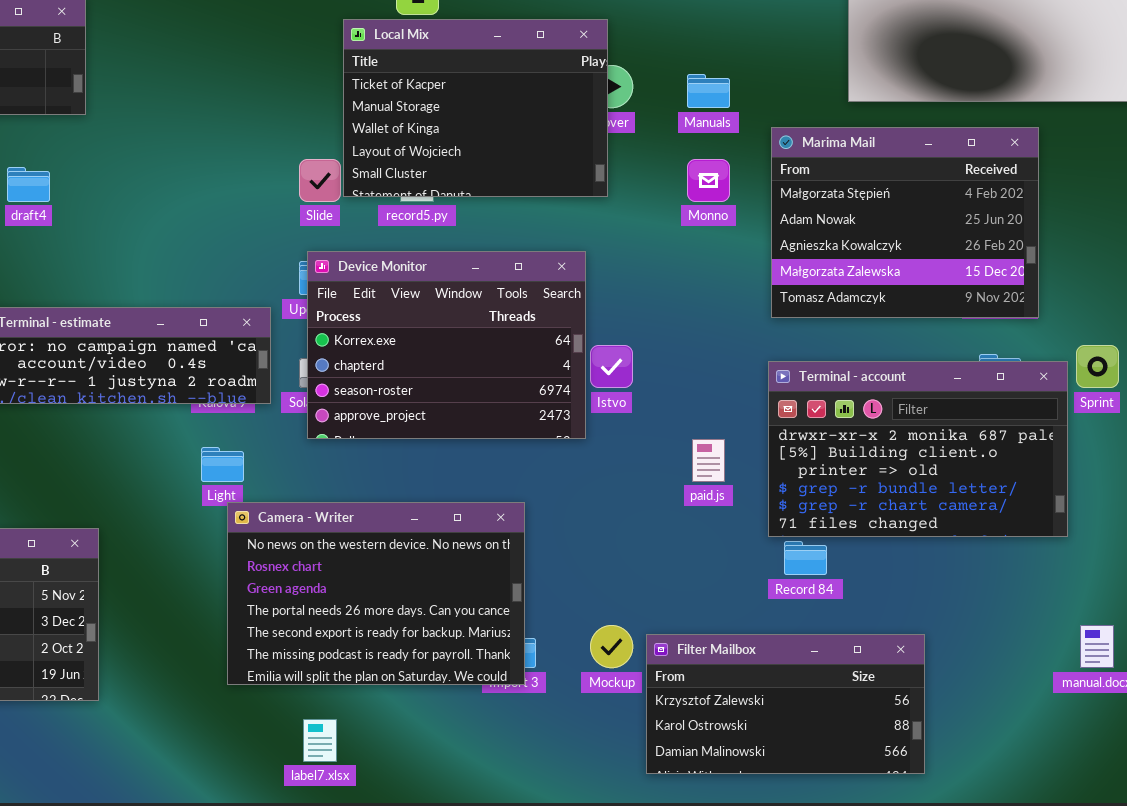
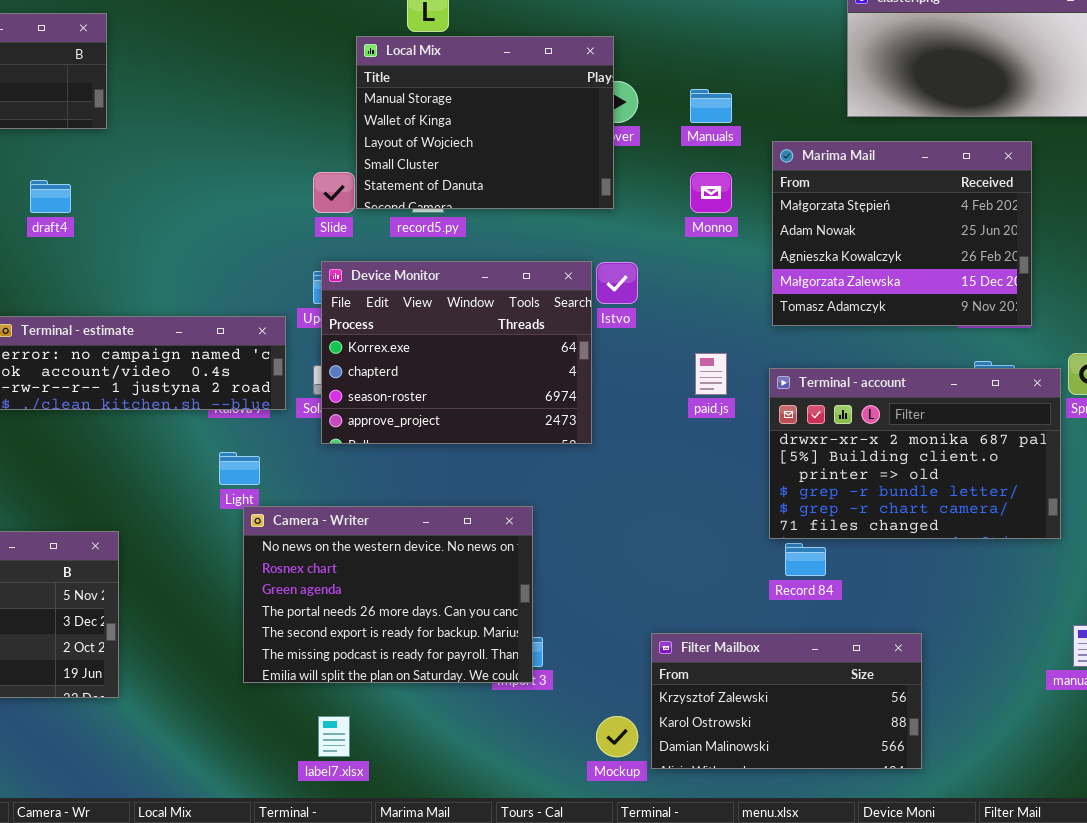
Local Mix: [343,19,608,197] -> [356,36,614,209], scrolled down 1 row
Istvo: [590,345,633,388] -> [596,262,638,304], moved
paid.js: [692,439,725,482] -> [695,353,727,395], moved
Mockup: [590,625,633,668] -> [596,716,638,757], moved

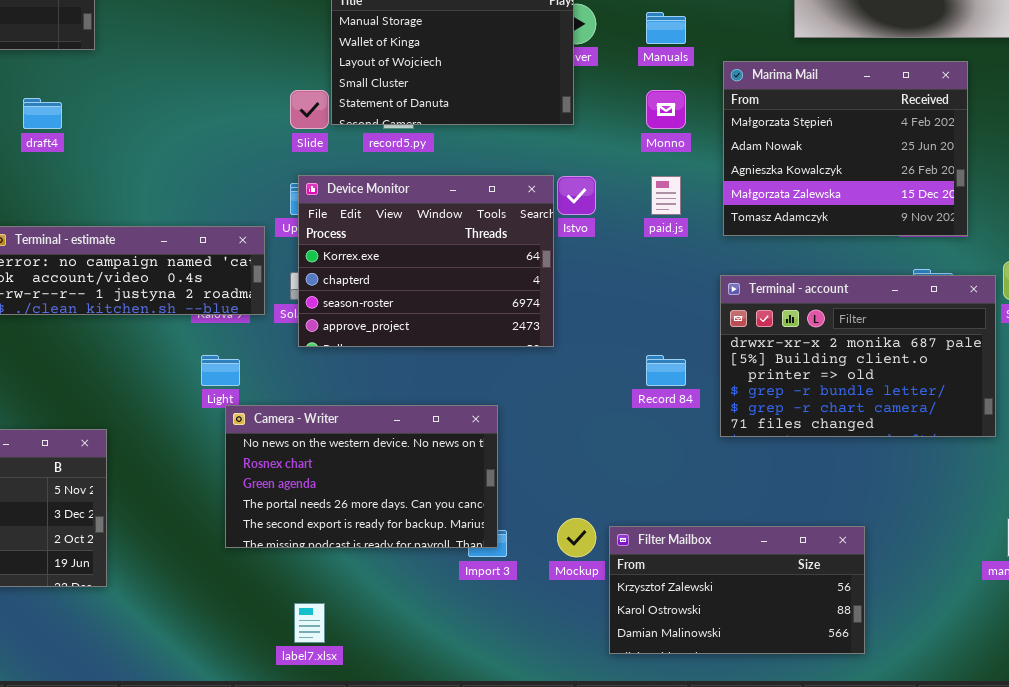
paid.js: [695,353,727,395] -> [651,176,681,215], moved
Camera - Writer: [243,506,533,683] -> [225,405,498,548], resized
Record 84: [785,543,826,576] -> [646,355,686,386], moved
Mockup: [596,716,638,757] -> [557,518,596,557], moved

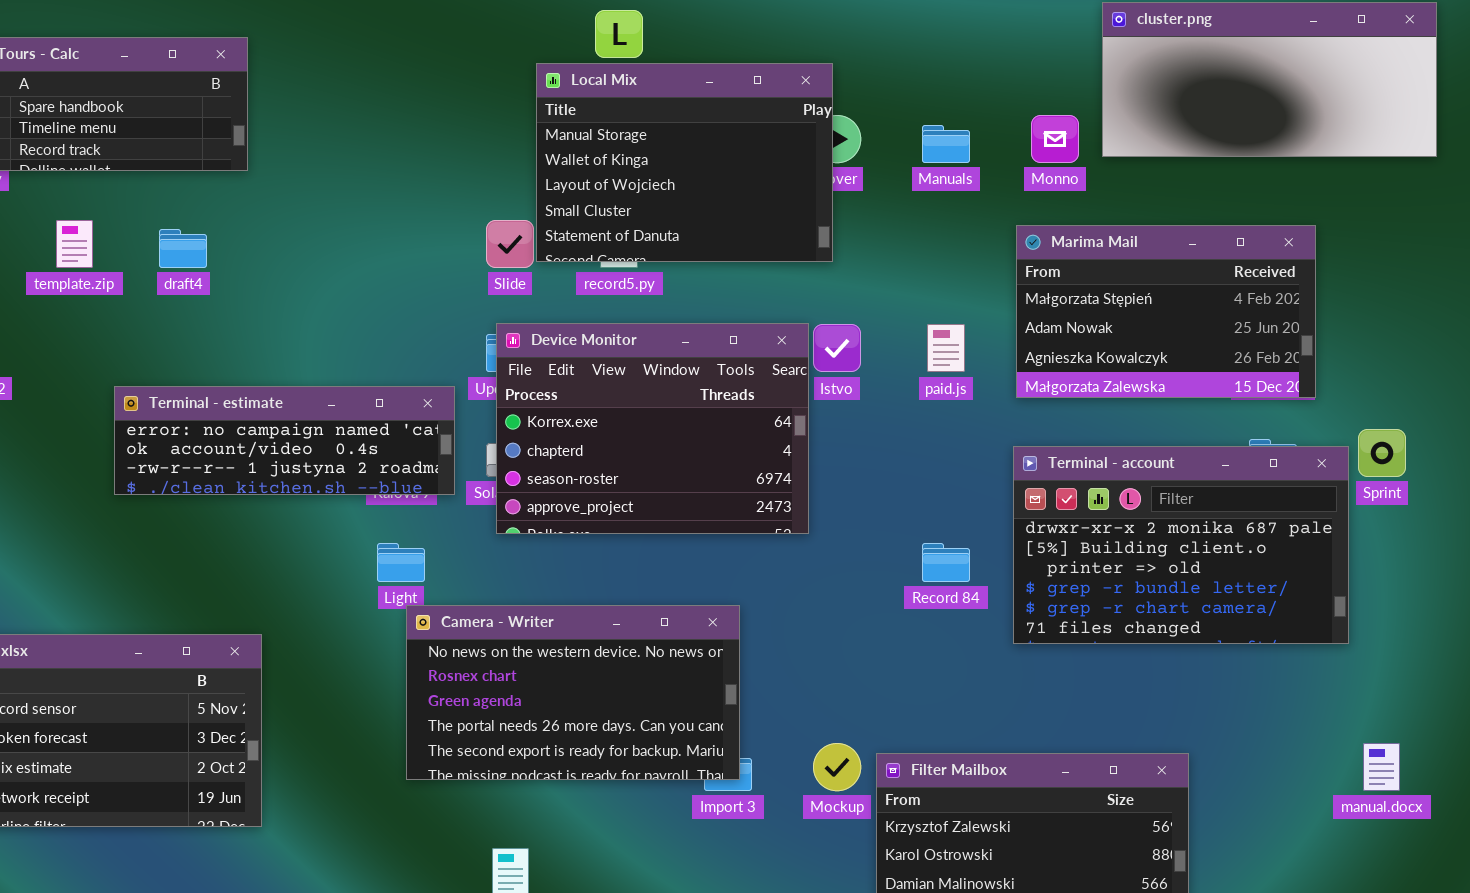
Marima Mail: [723,61,968,236] -> [1016,225,1316,398], resized
Monno: [646,90,686,129] -> [1031,115,1079,163], moved

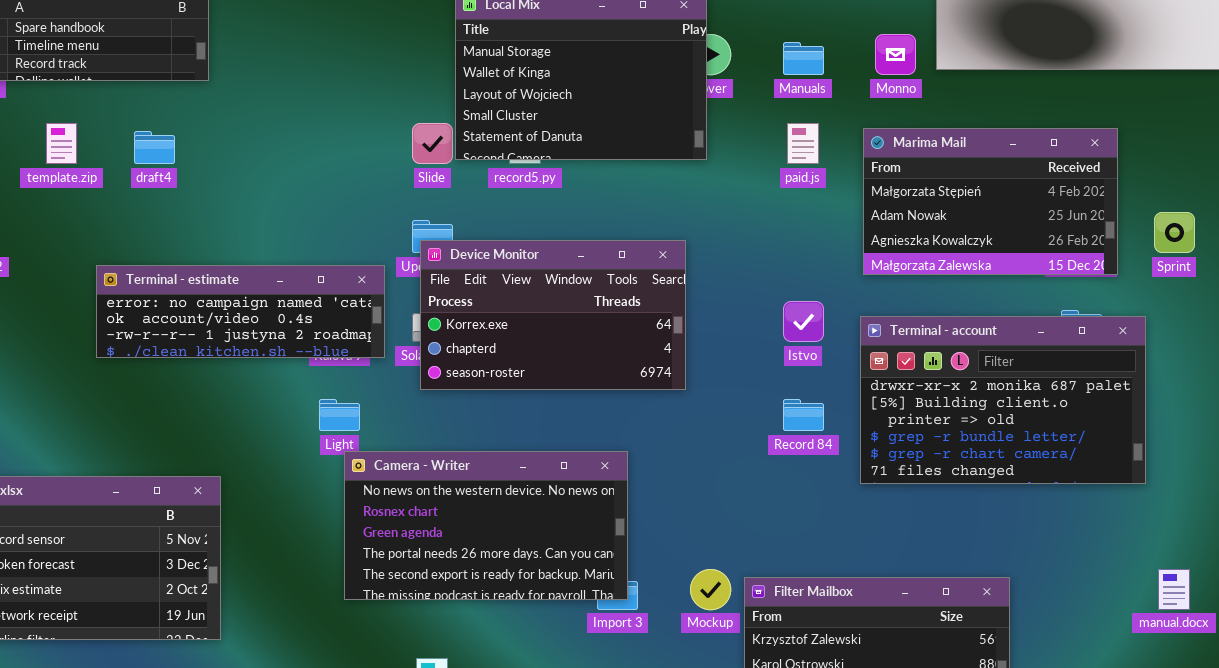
Device Monitor: [496,323,809,534] -> [420,240,686,390], resized
Istvo: [813,324,861,372] -> [783,301,824,342], moved
paid.js: [927,324,965,372] -> [787,123,819,164], moved
Sprint: [1358,429,1406,477] -> [1154,212,1195,253], moved

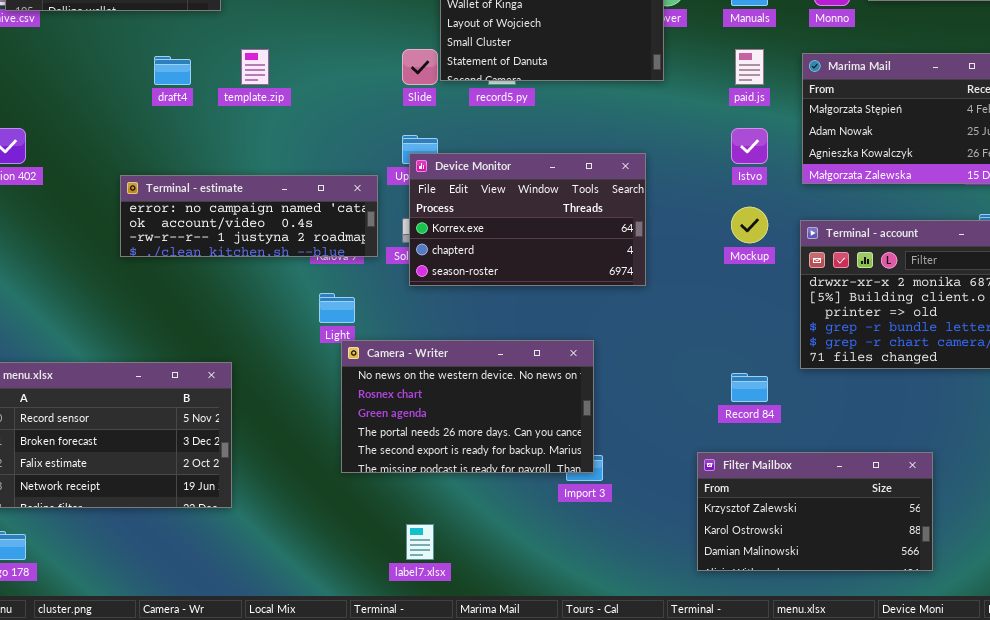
template.zip: [46,123,77,164] -> [241,49,269,85], moved
Istvo: [783,301,824,342] -> [731,128,768,164], moved
Record 84: [783,399,824,431] -> [731,373,768,402], moved
Mockup: [690,569,731,610] -> [731,207,768,243], moved

